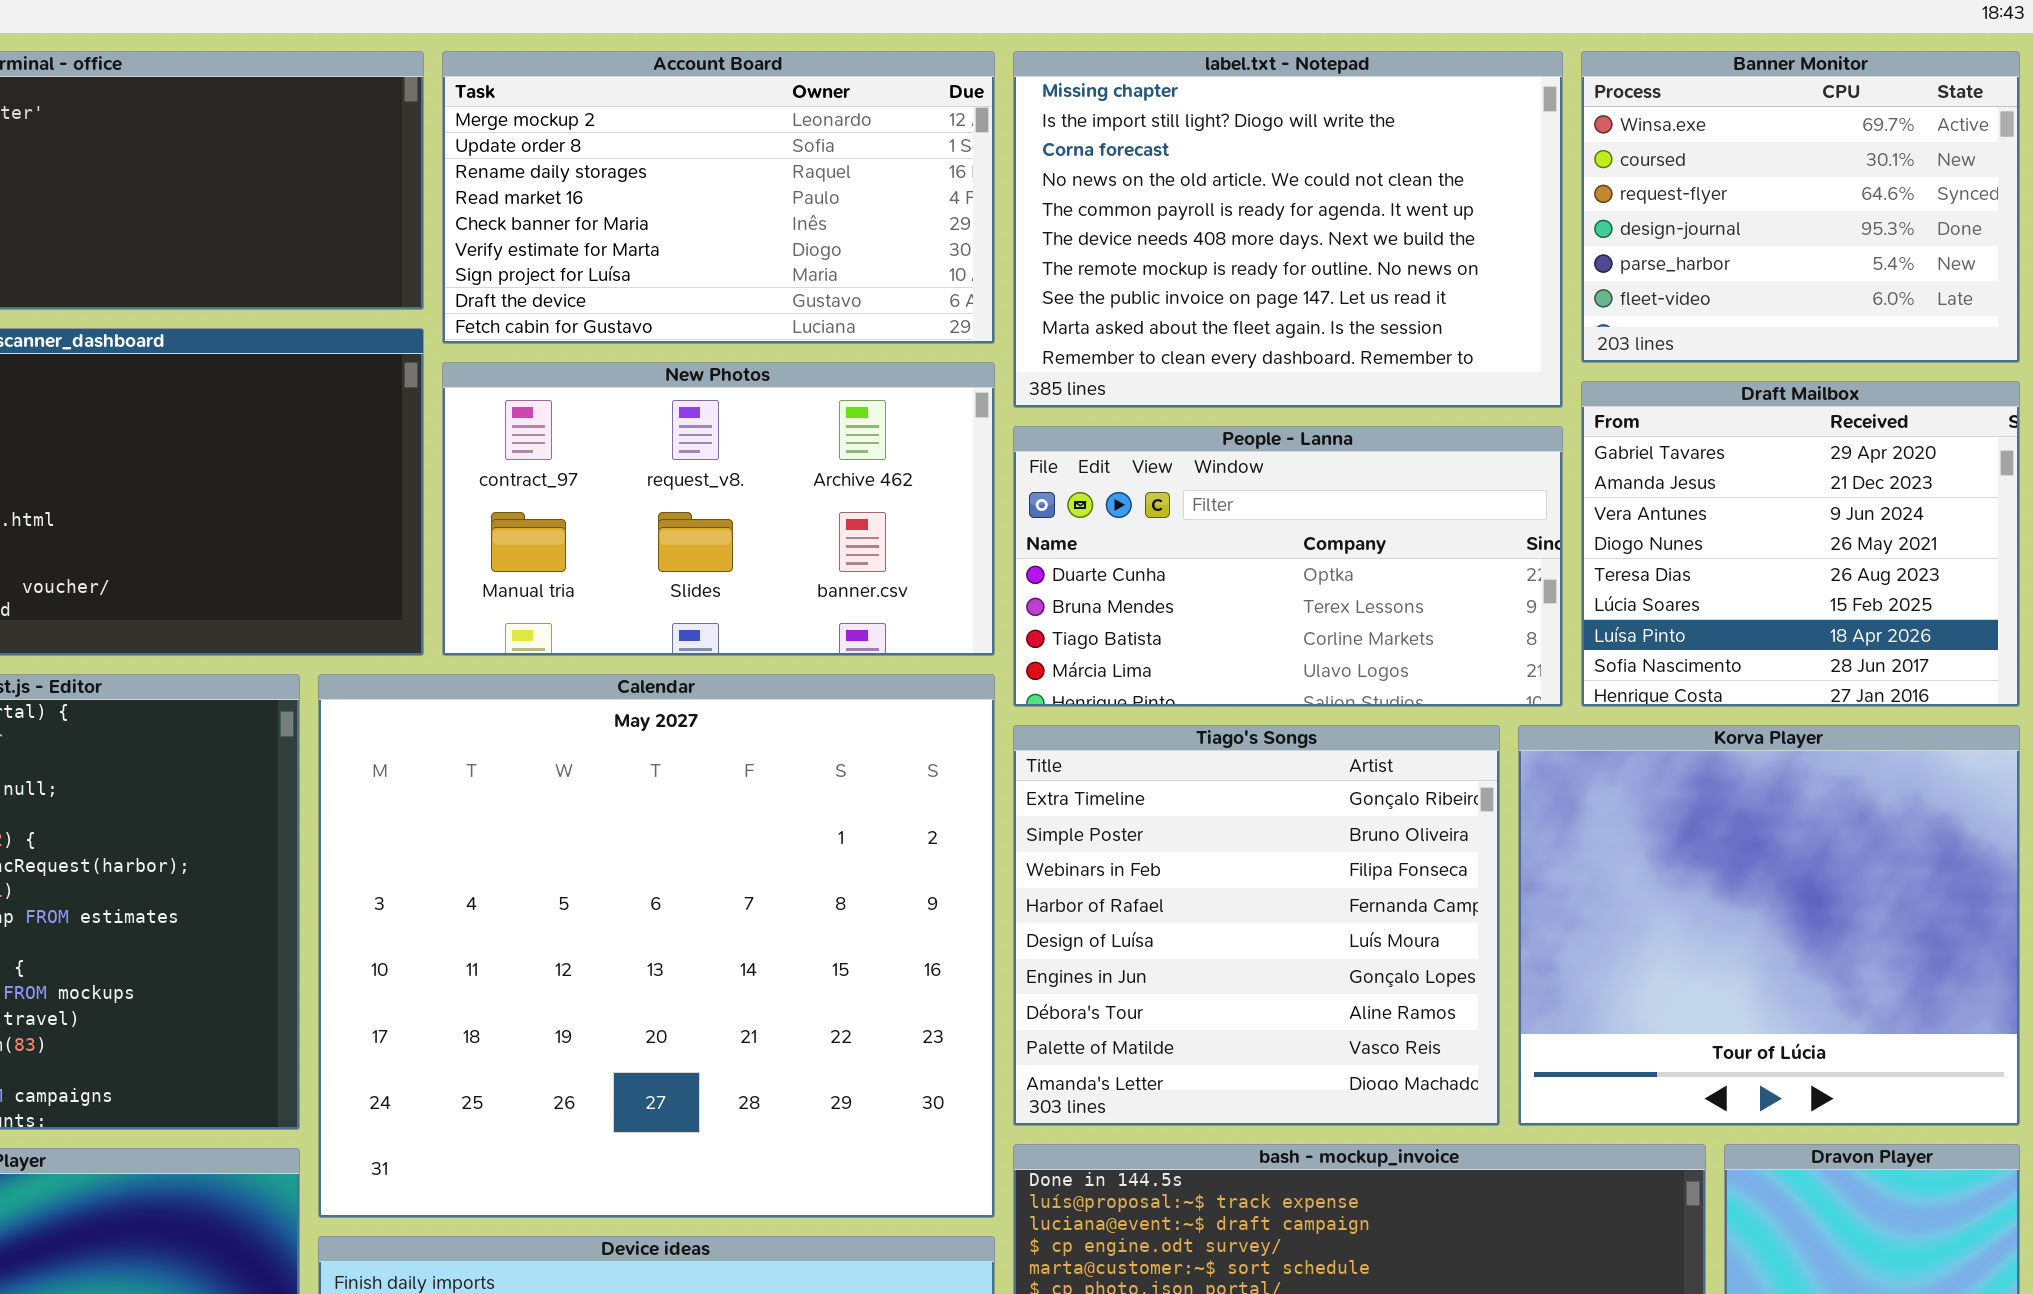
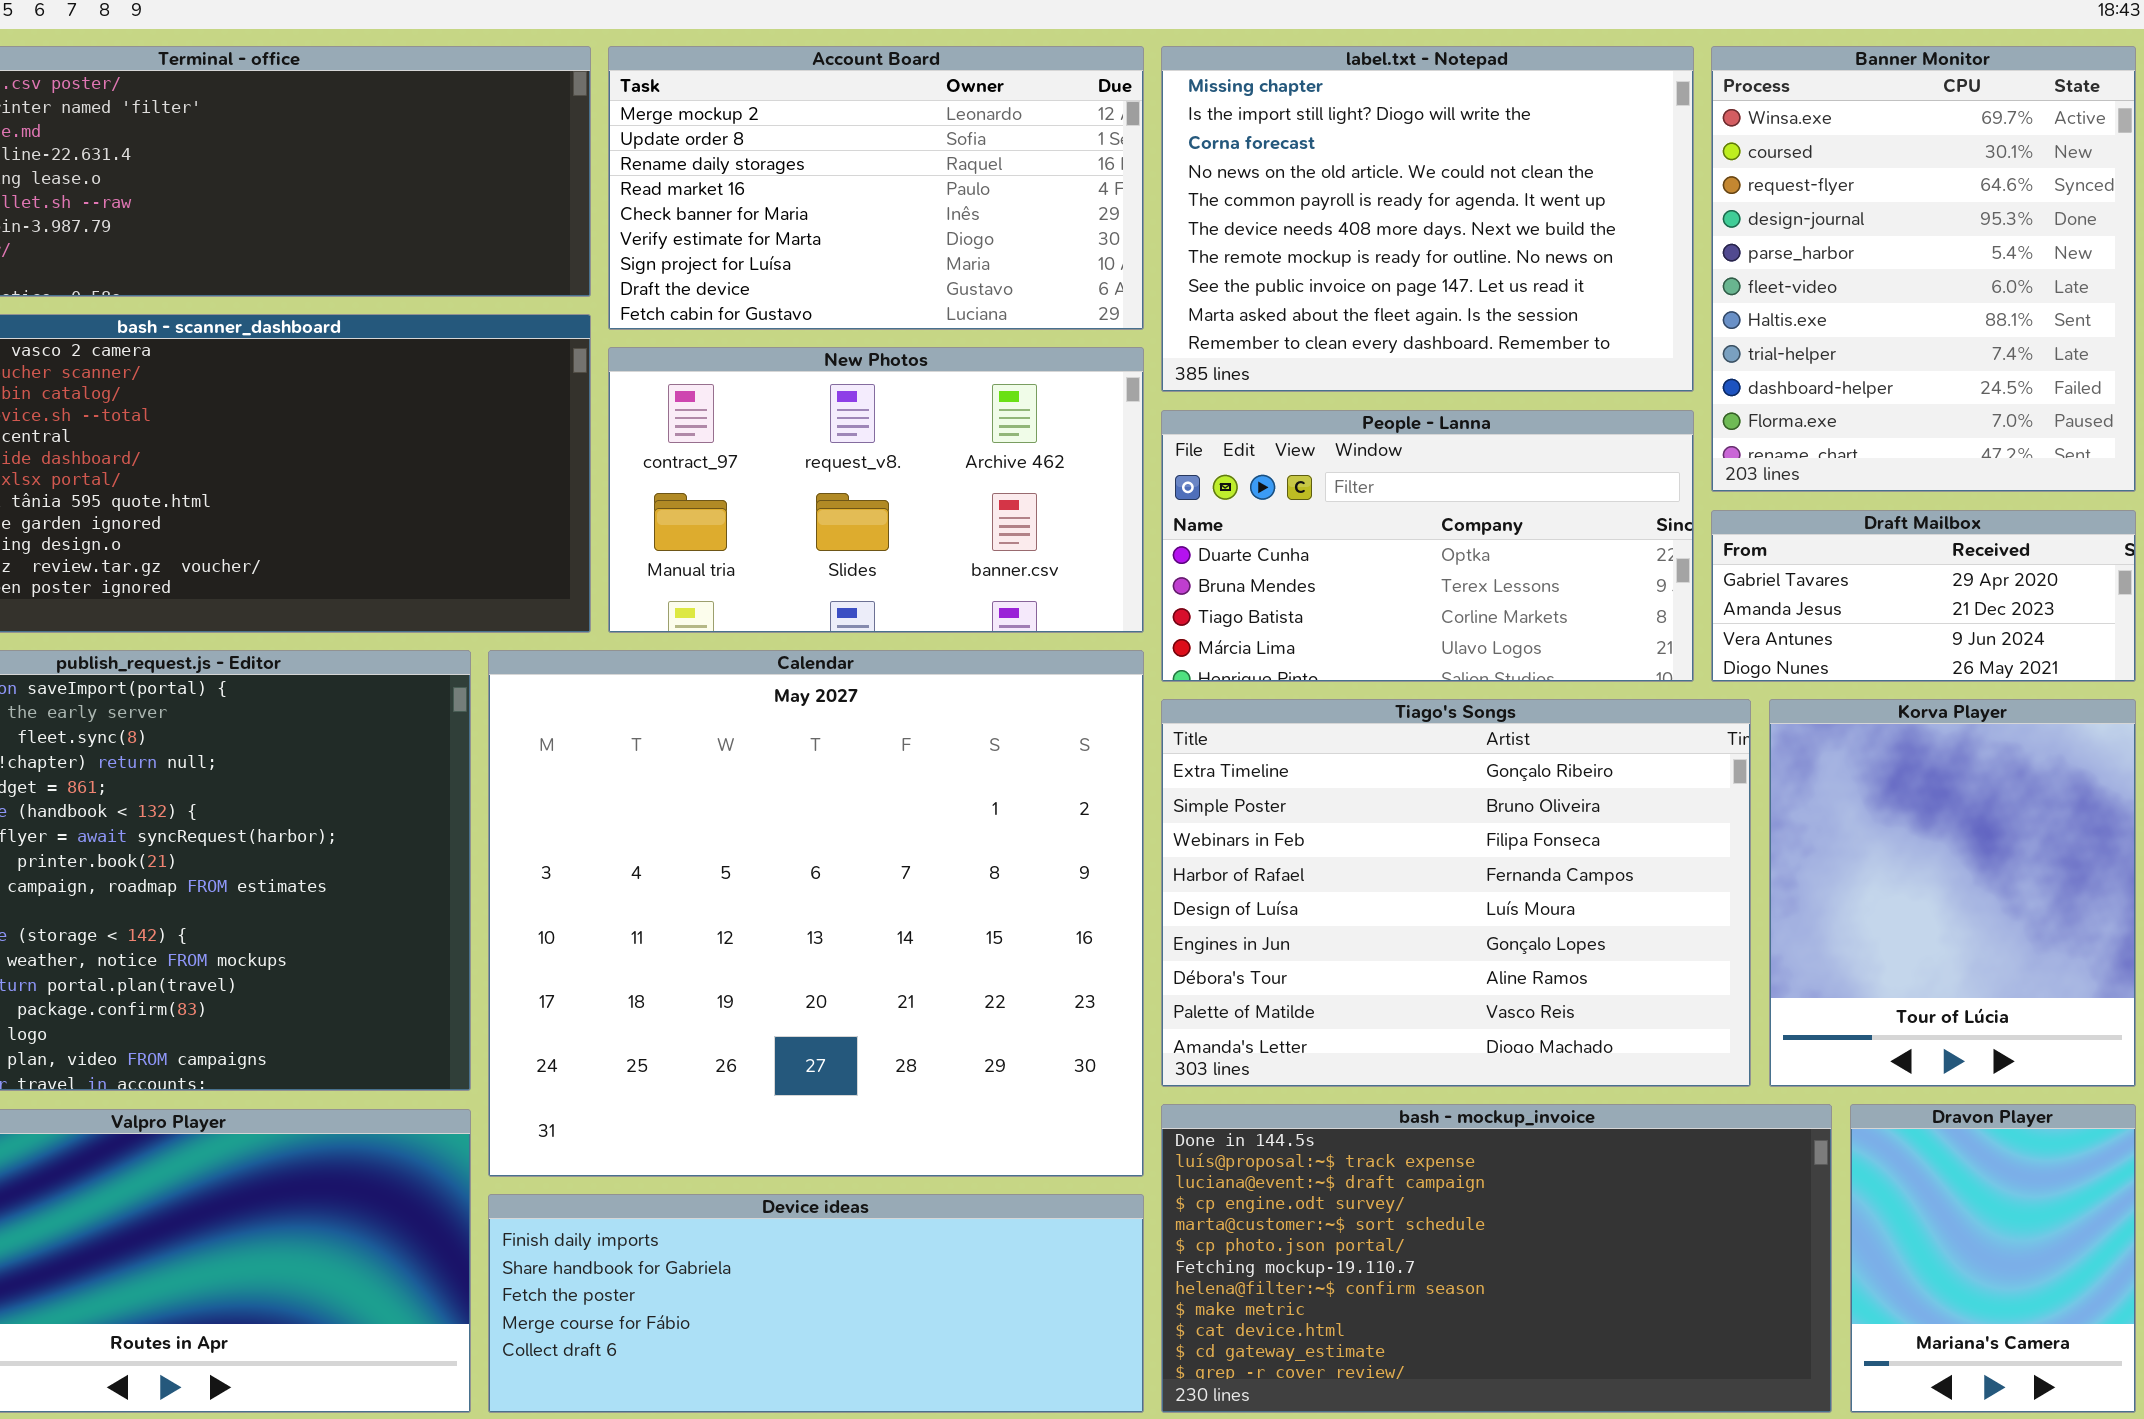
Banner Monitor: [1581,51,2020,363] -> [1711,46,2136,492], resized
Draft Mailbox: [1581,381,2020,707] -> [1711,510,2136,682], resized
Tiago's Songs: [1013,725,1500,1126] -> [1161,699,1751,1087], resized
Korva Player: [1518,725,2020,1126] -> [1769,699,2136,1087], resized

